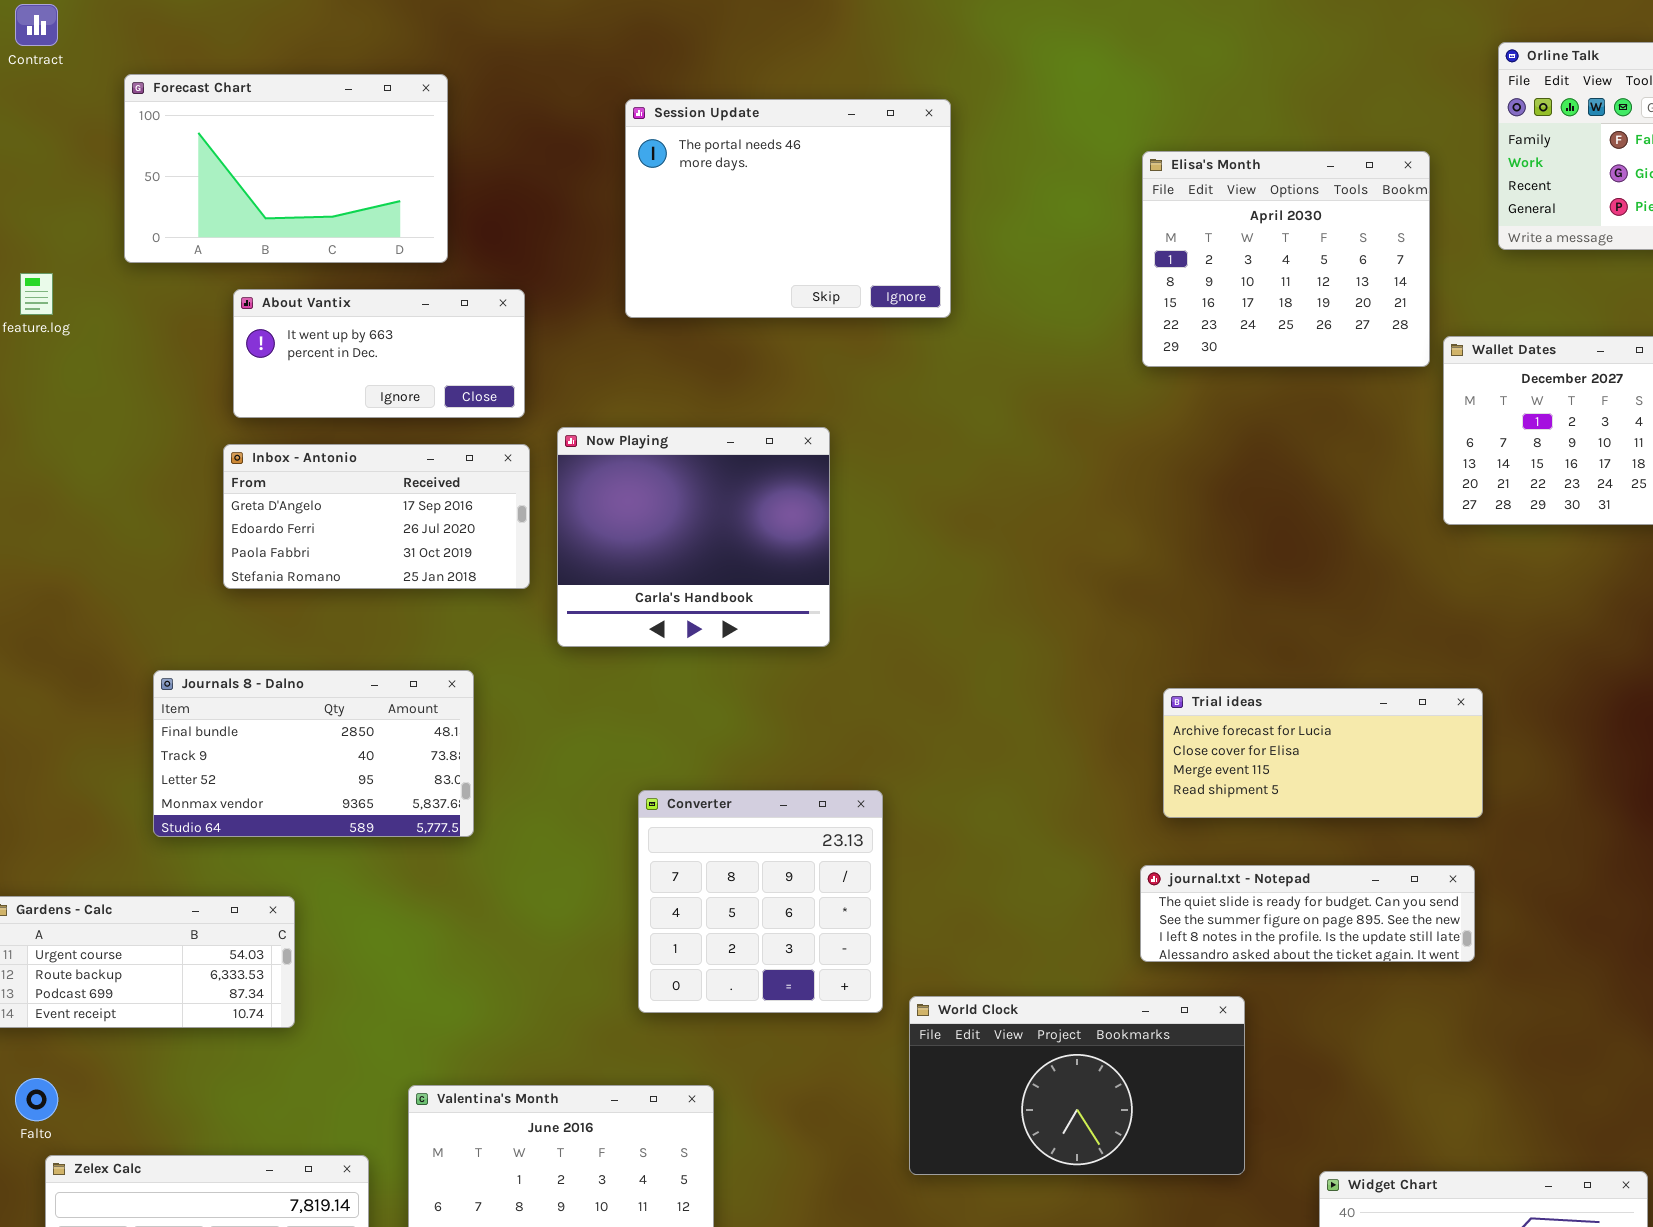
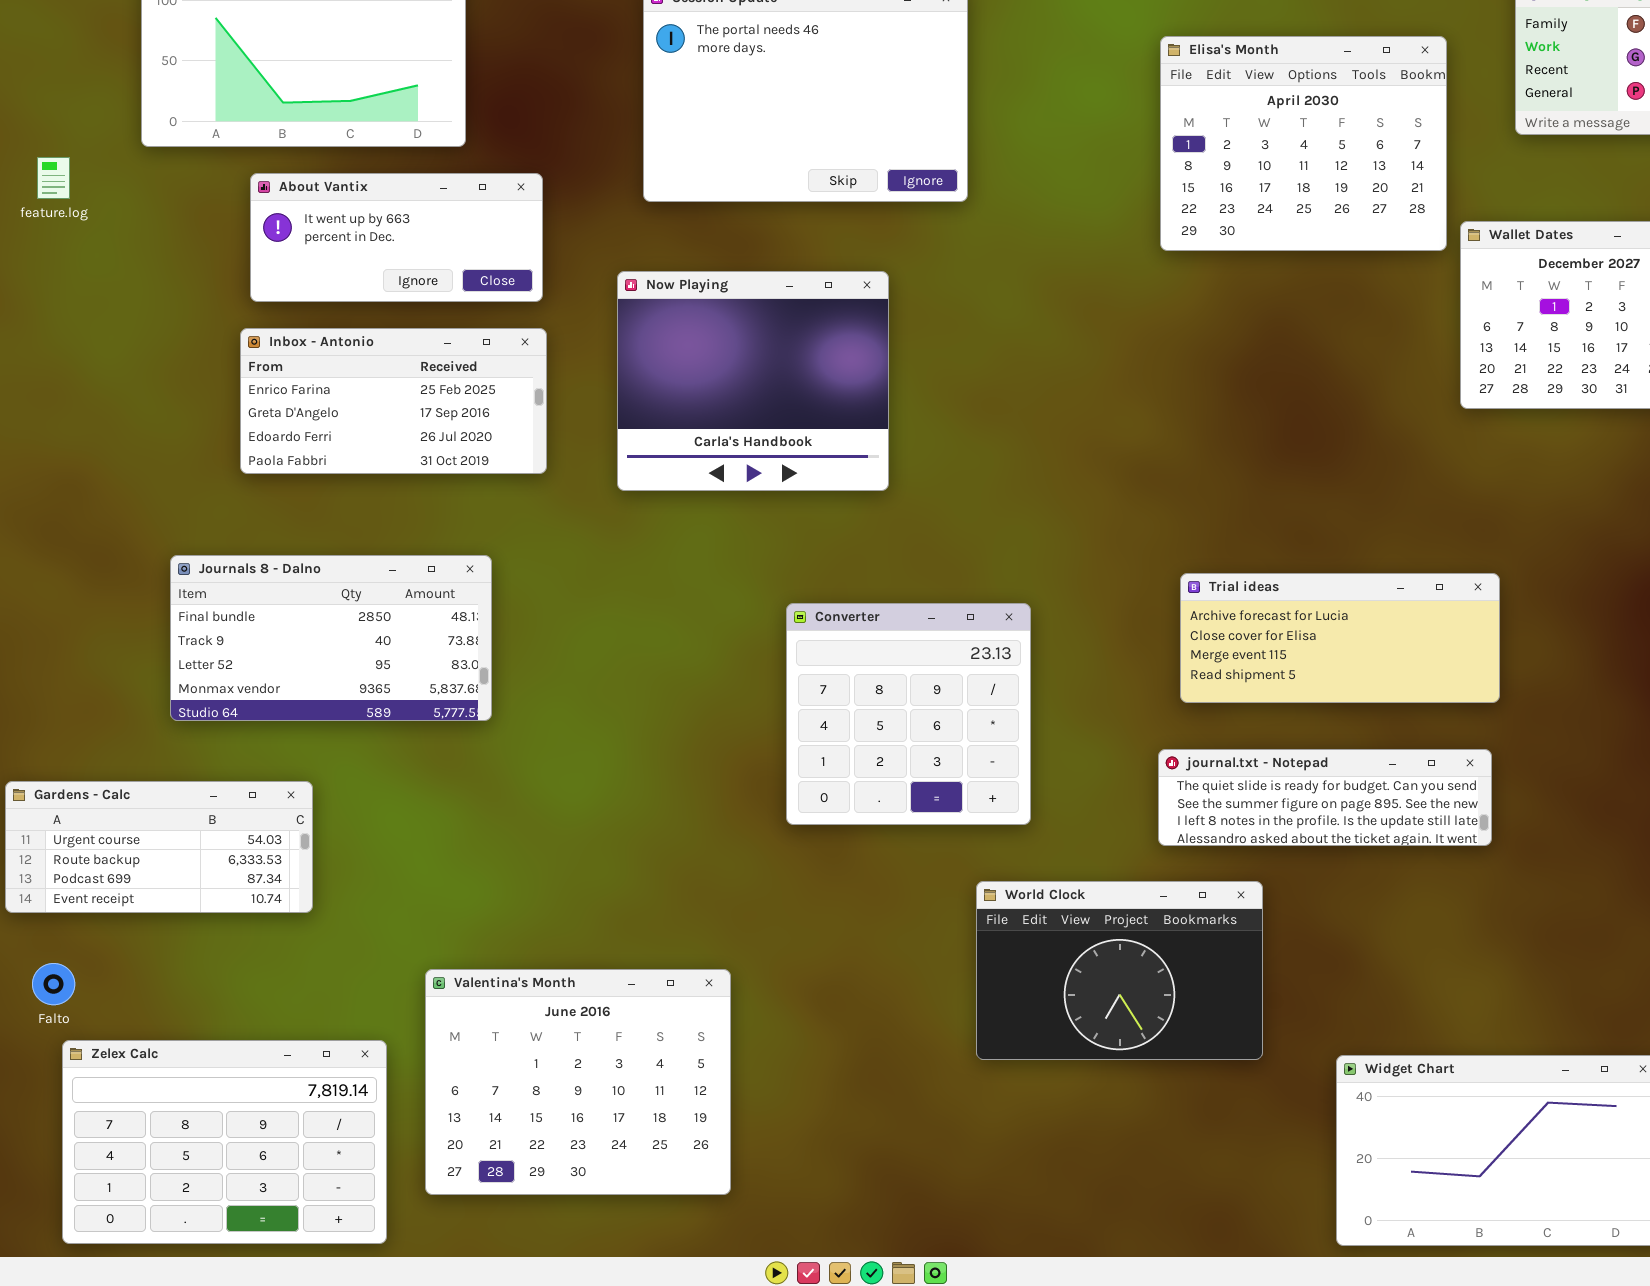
Now Playing: [557,427,830,647] -> [617,271,889,491], moved
Inbox - Antonio: [223,444,530,589] -> [240,328,547,474], scrolled up 1 row
Converter: [638,790,883,1013] -> [786,603,1031,825], moved
World Clock: [909,996,1245,1175] -> [976,881,1263,1060], resized

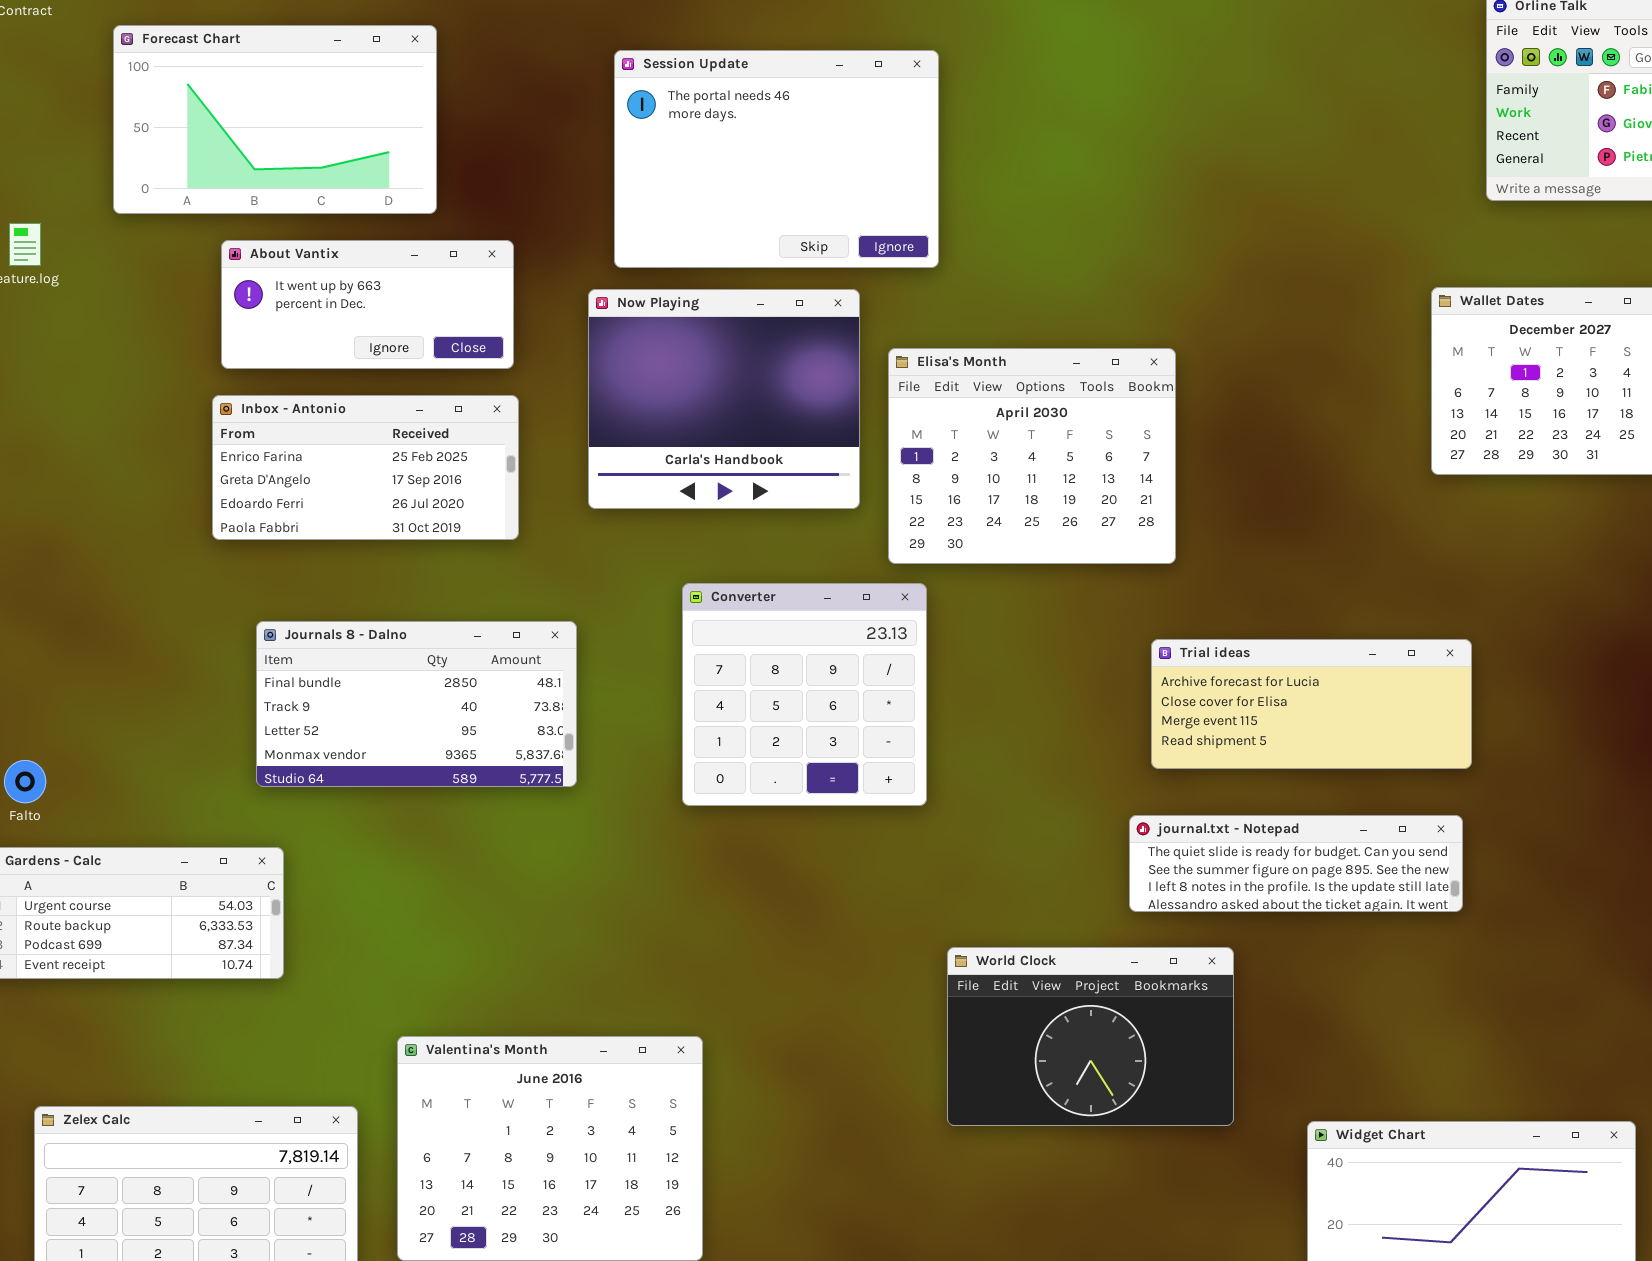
Elisa's Month: [1160,36,1447,251] -> [888,348,1176,564], moved
Now Playing: [617,271,889,491] -> [588,289,860,509], moved
Journals 8 - Dalno: [170,555,492,721] -> [256,621,577,787], moved
Converter: [786,603,1031,825] -> [682,583,927,806], moved
Falto: [32,963,75,1005] -> [4,760,46,803], moved

